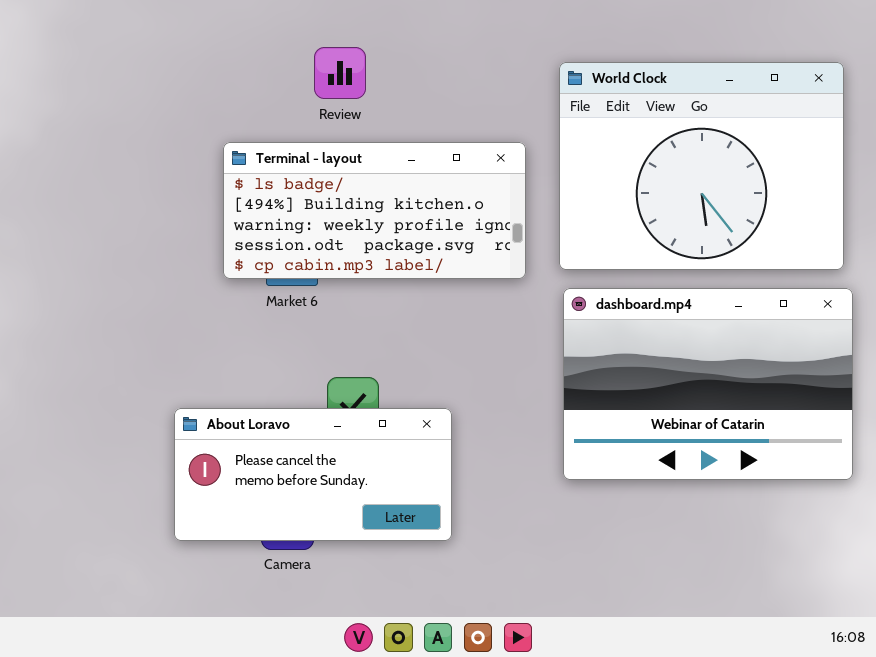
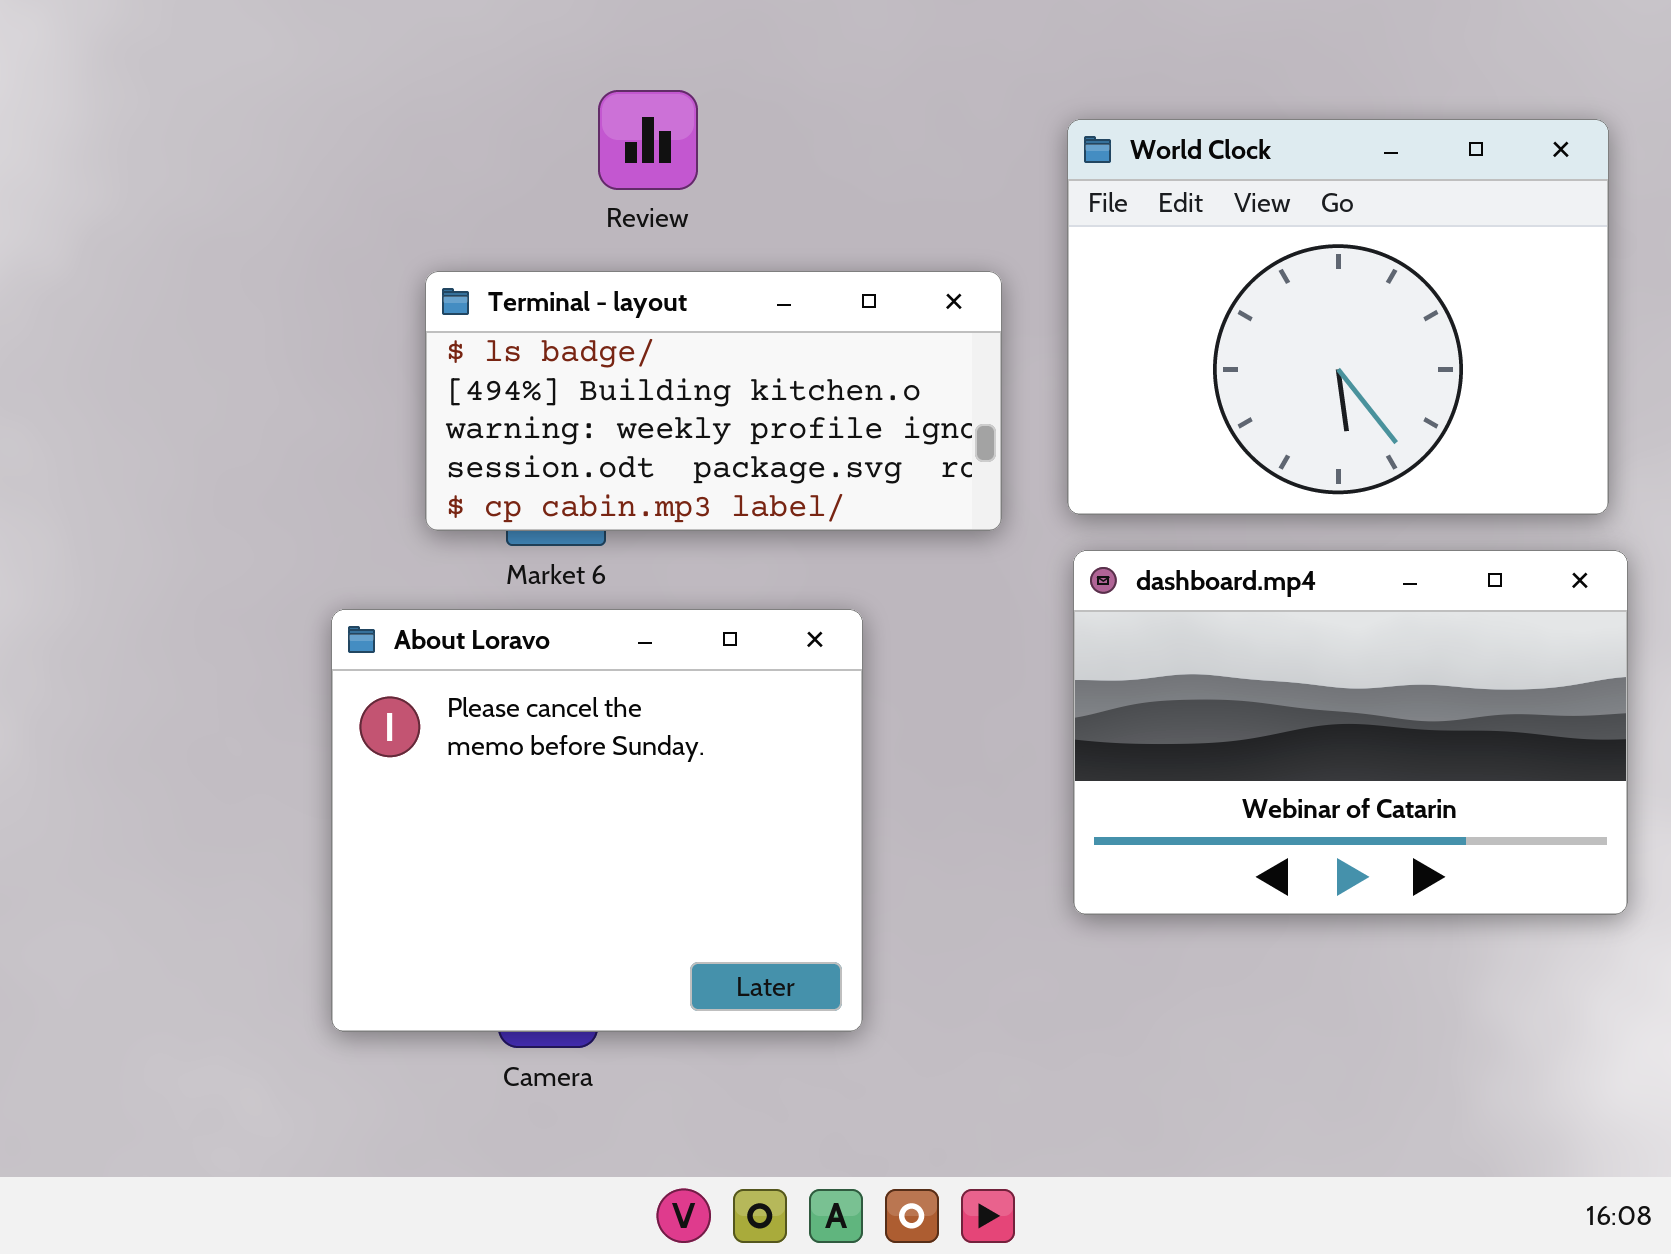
About Loravo: [174,408,452,541] -> [331,609,863,1032], resized

